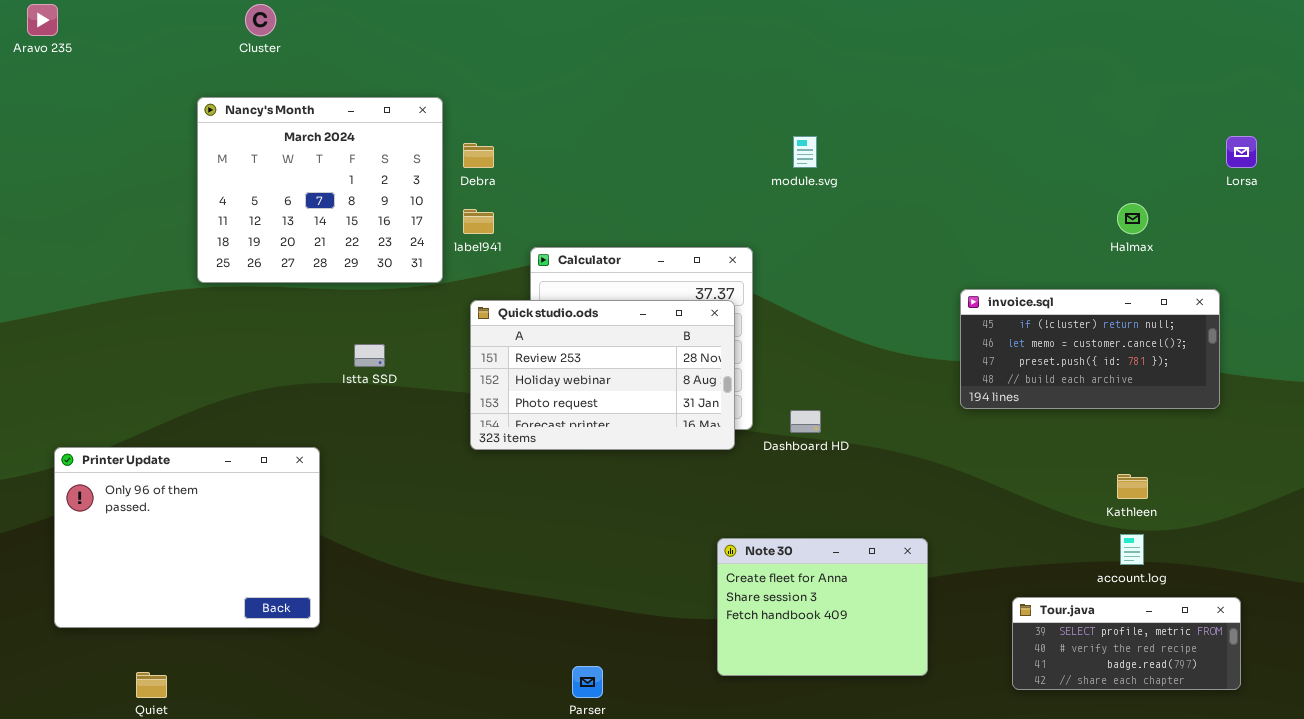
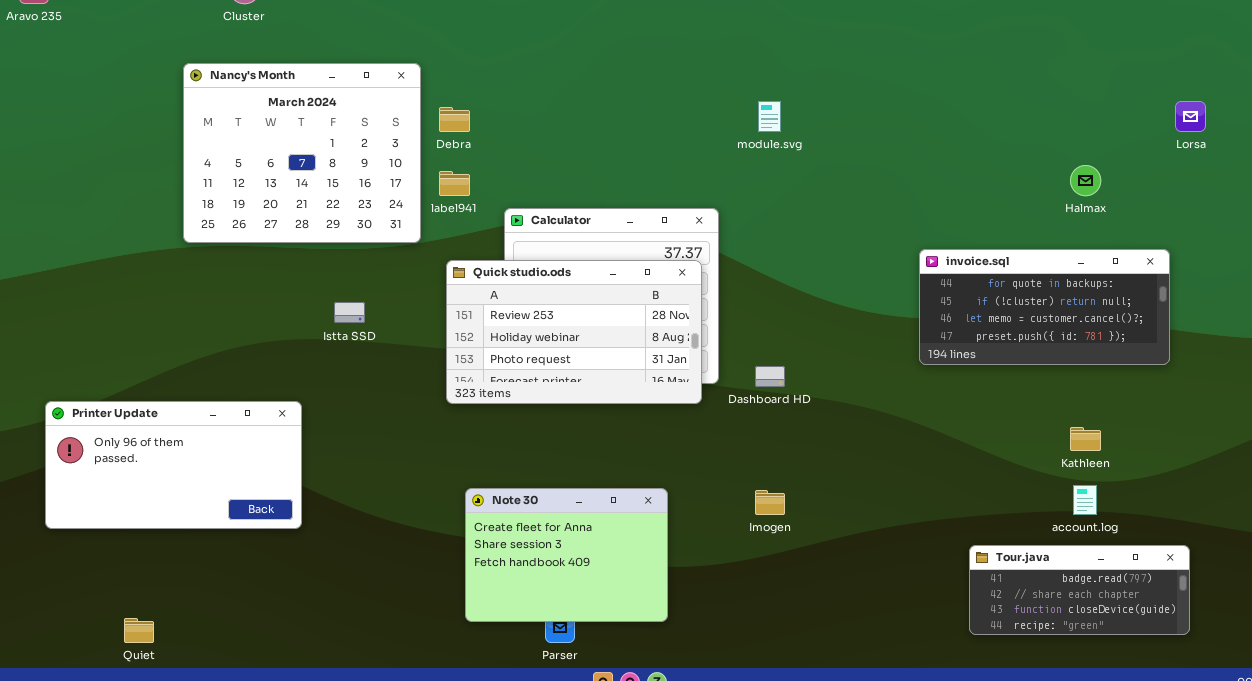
invoice.sql: [960,289,1220,409] -> [919,249,1170,365], scrolled up 1 row
Printer Update: [54,447,320,628] -> [45,401,302,529], resized
Note 30: [717,538,928,676] -> [465,488,668,622], moved
Tour.java: [1012,597,1241,690] -> [969,545,1190,635], scrolled down 2 rows

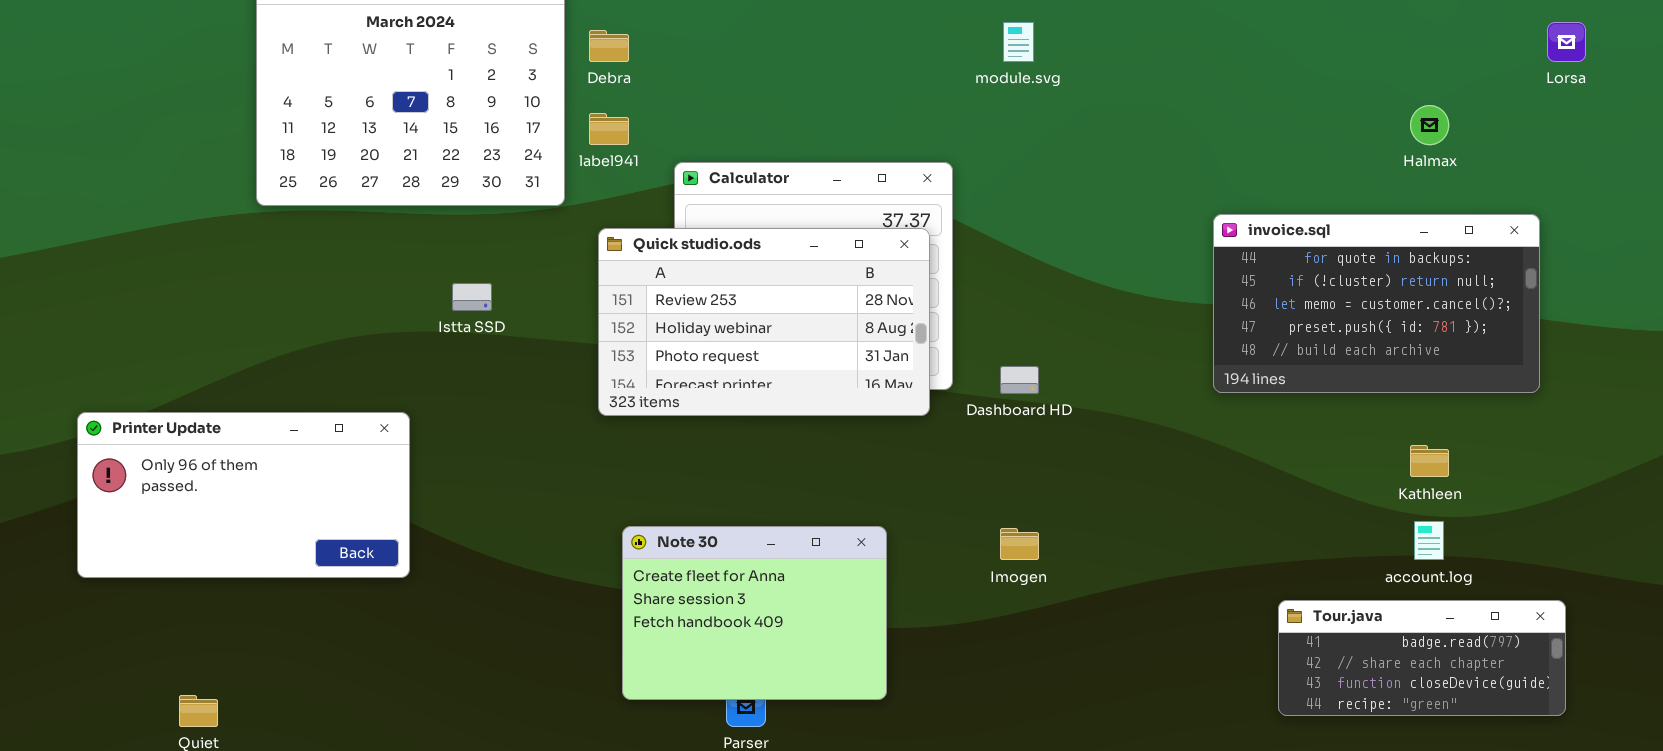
invoice.sql: [919,249,1170,365] -> [1213,214,1540,393], resized

